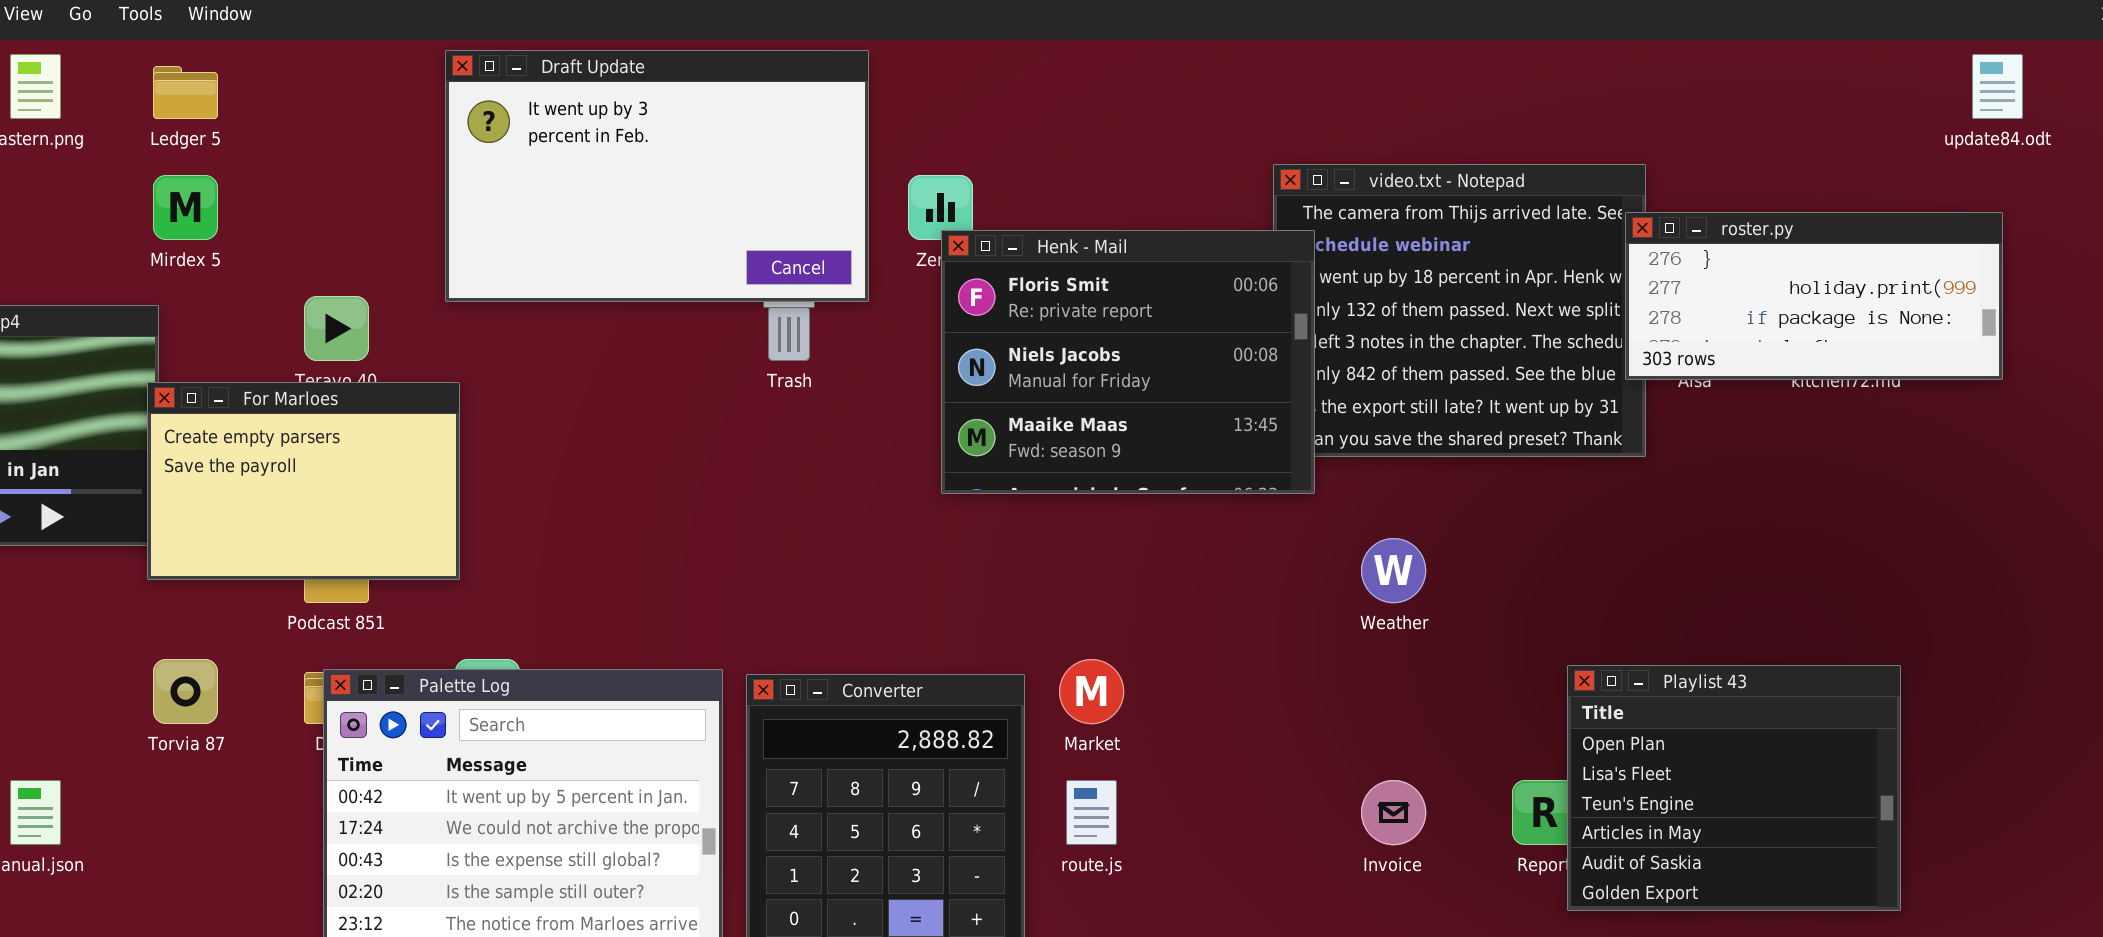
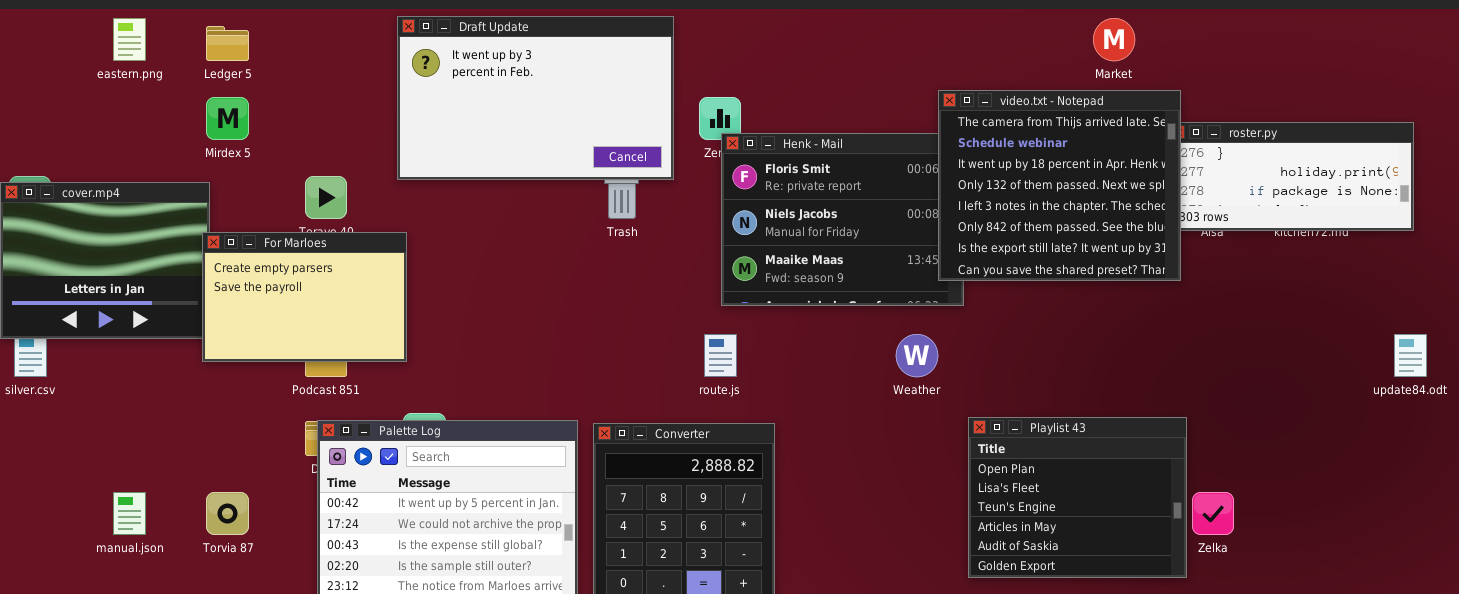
update84.odt: [1972,54,2023,119] -> [1394,334,1427,377], moved
video.txt - Notepad: [1273,164,1646,457] -> [938,90,1181,281], raised
Weather: [1361,538,1426,603] -> [896,334,938,377], moved
Torvia 87: [153,659,218,724] -> [206,492,249,535], moved
Market: [1059,659,1124,724] -> [1093,18,1135,61], moved
Playlist 43: [1567,665,1901,911] -> [968,417,1187,578], moved
route.js: [1066,780,1117,845] -> [704,334,737,377], moved

